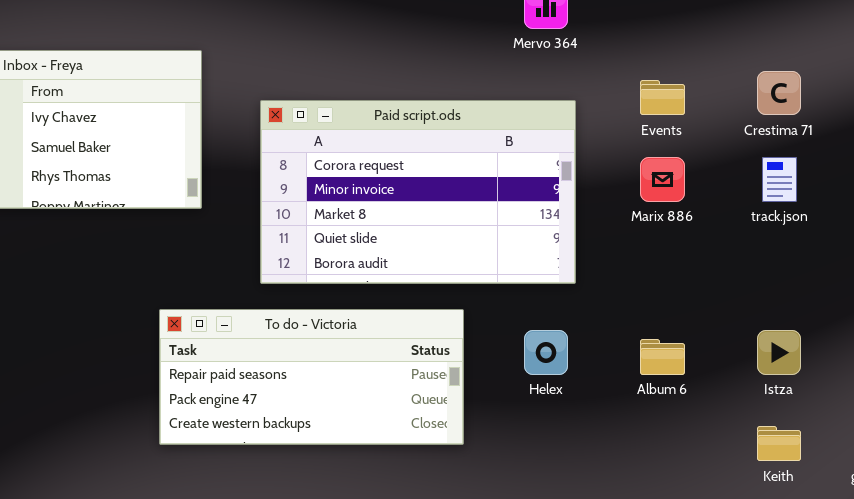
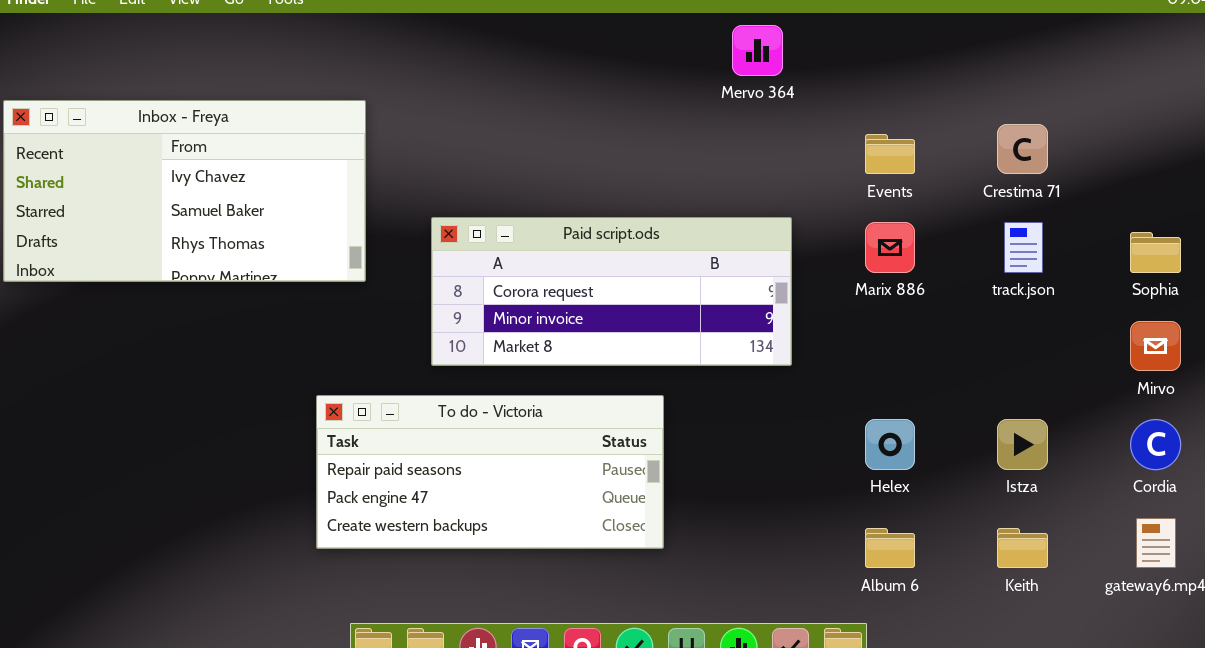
Paid script.ods: [260,100,576,284] -> [431,217,792,366], resized
Helex: [524,330,568,375] -> [865,419,915,470], moved
Album 6: [640,339,685,375] -> [865,528,915,568], moved

